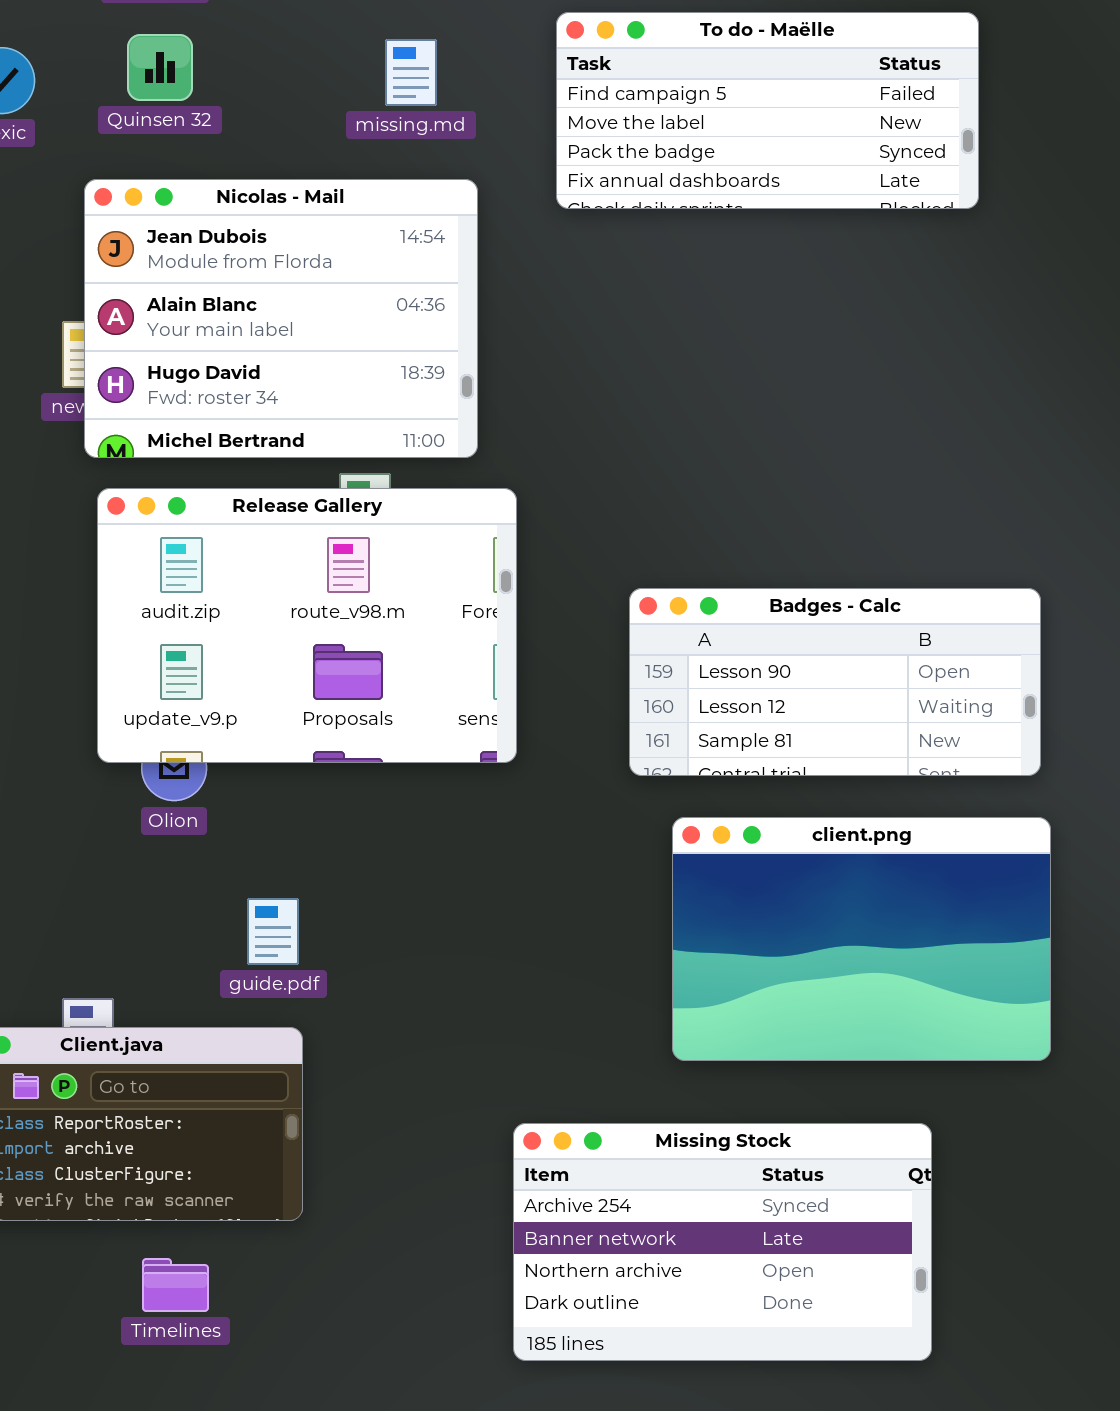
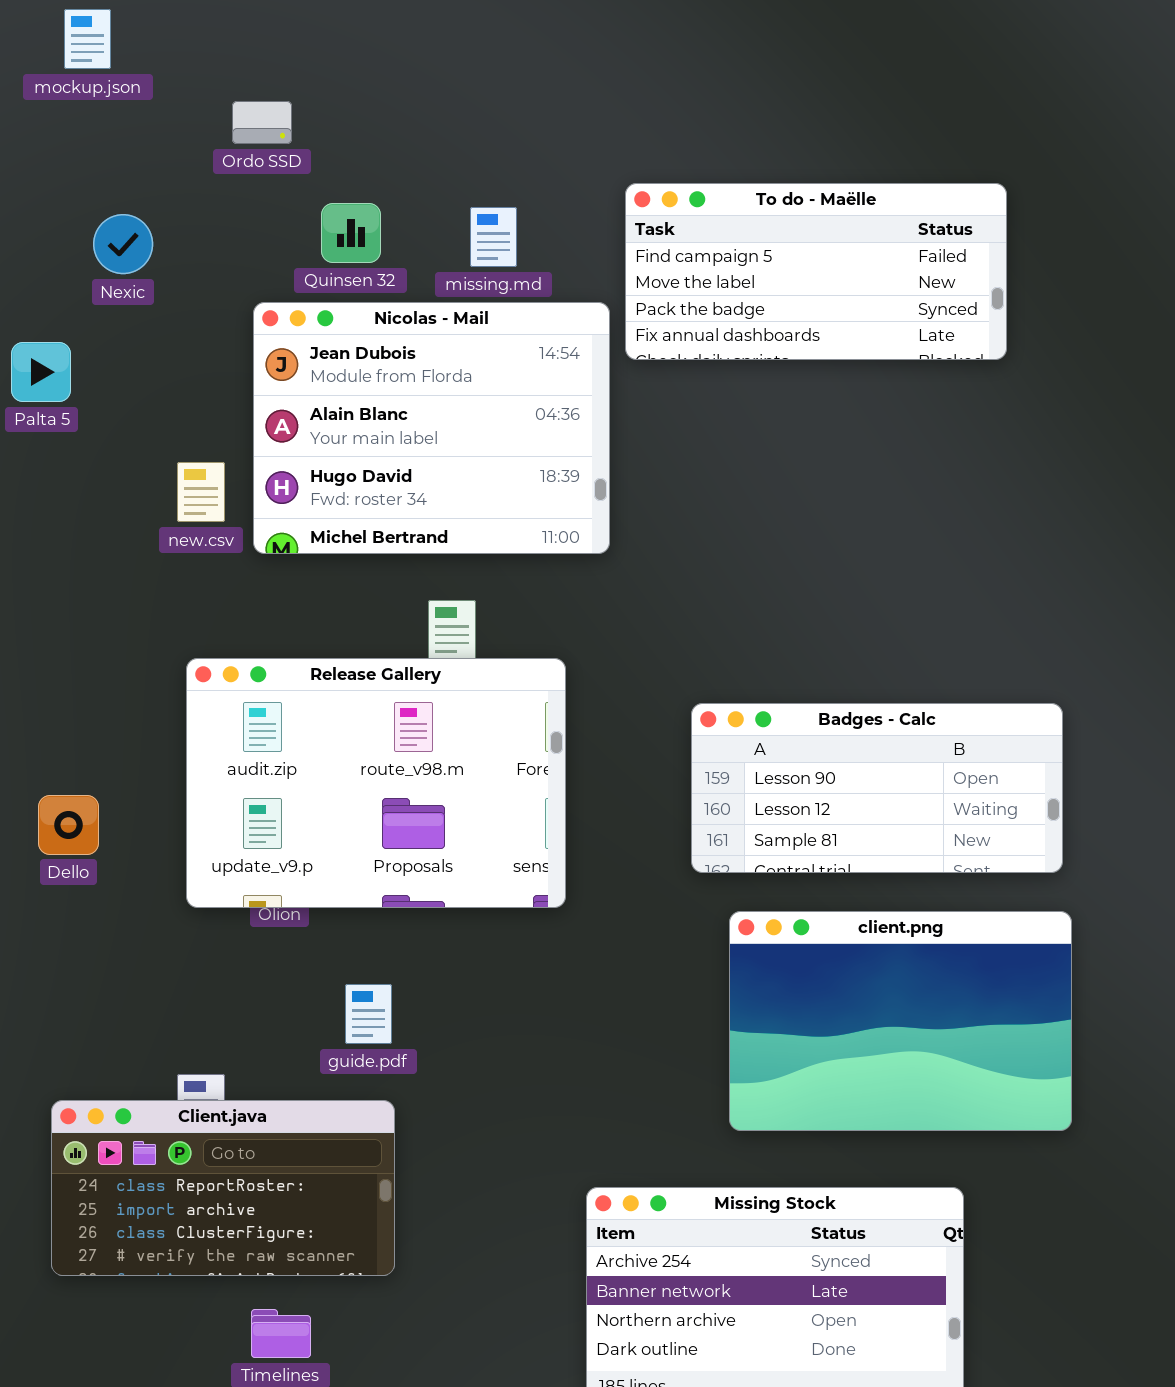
Quinsen 32: [127,34,193,101] -> [321,203,381,263], moved
Nicolas - Mail: [84,179,478,458] -> [253,302,610,554], moved
Release Gallery: [97,488,517,763] -> [186,658,566,908], moved

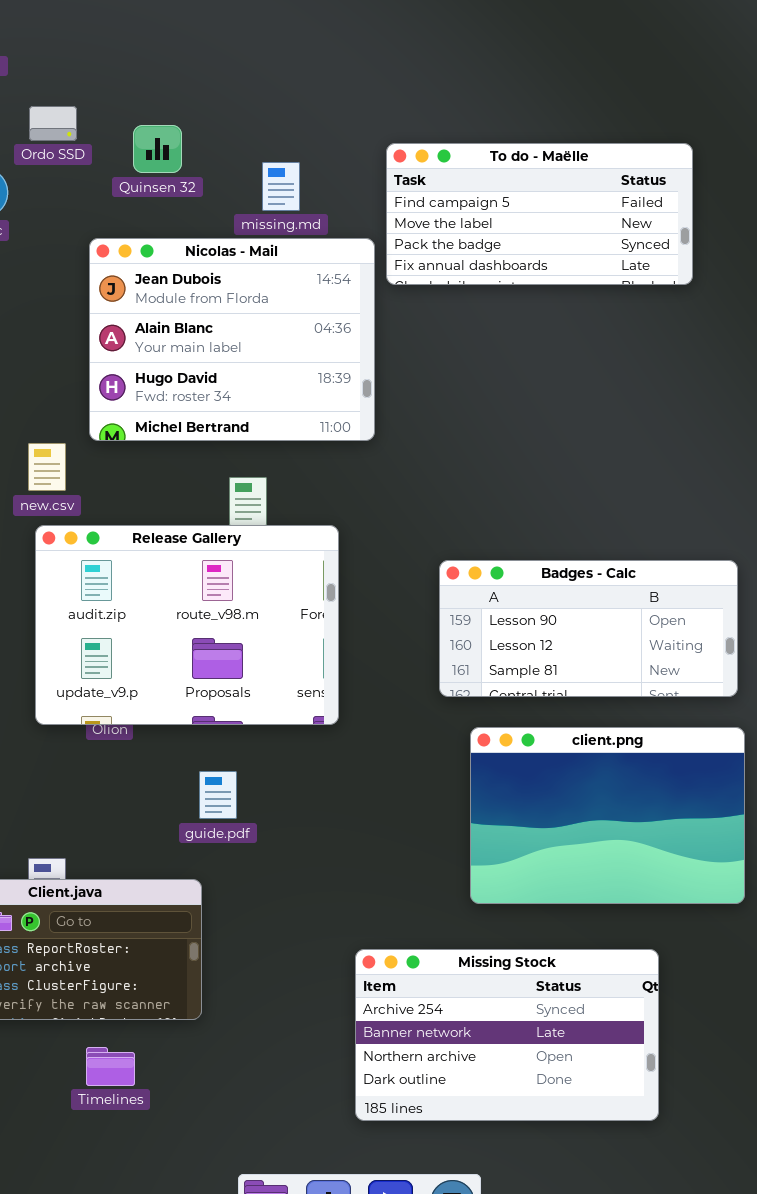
Ordo SSD: [232,101,292,144] -> [29,106,77,141], moved
Quinsen 32: [321,203,381,263] -> [133,125,182,173], moved
new.csv: [177,462,225,522] -> [28,443,66,491], moved
guide.pdf: [345,984,392,1044] -> [199,771,237,819], moved

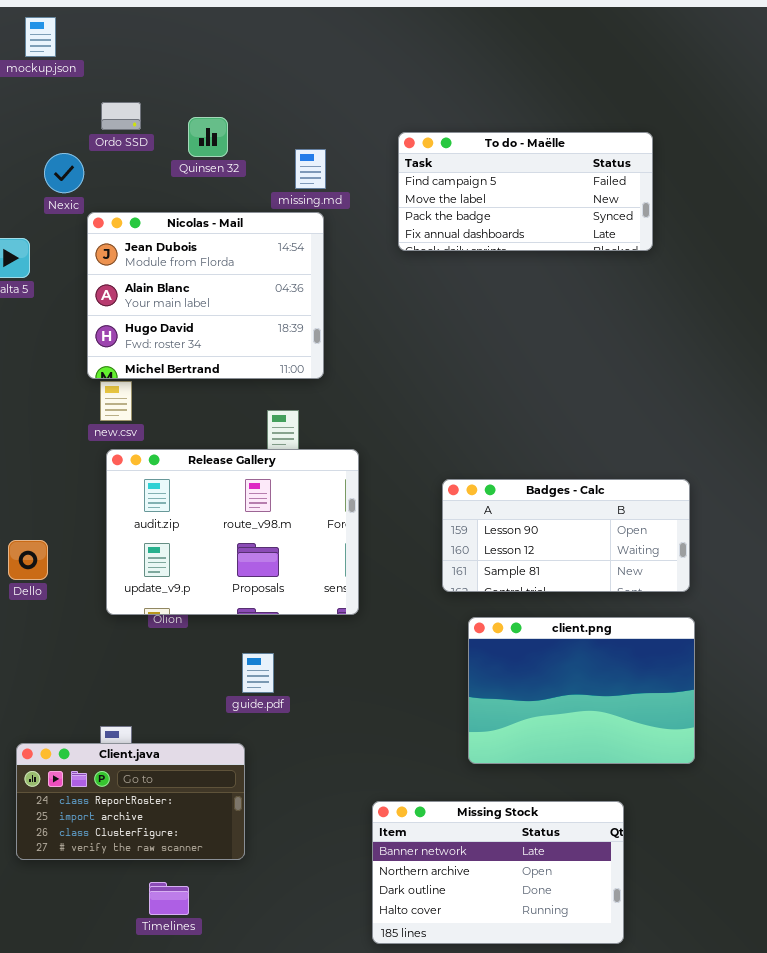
Nicolas - Mail: [89,238,375,441] -> [87,212,324,379], moved
Missing Stock: [355,949,659,1121] -> [372,801,624,944], scrolled down 1 row

